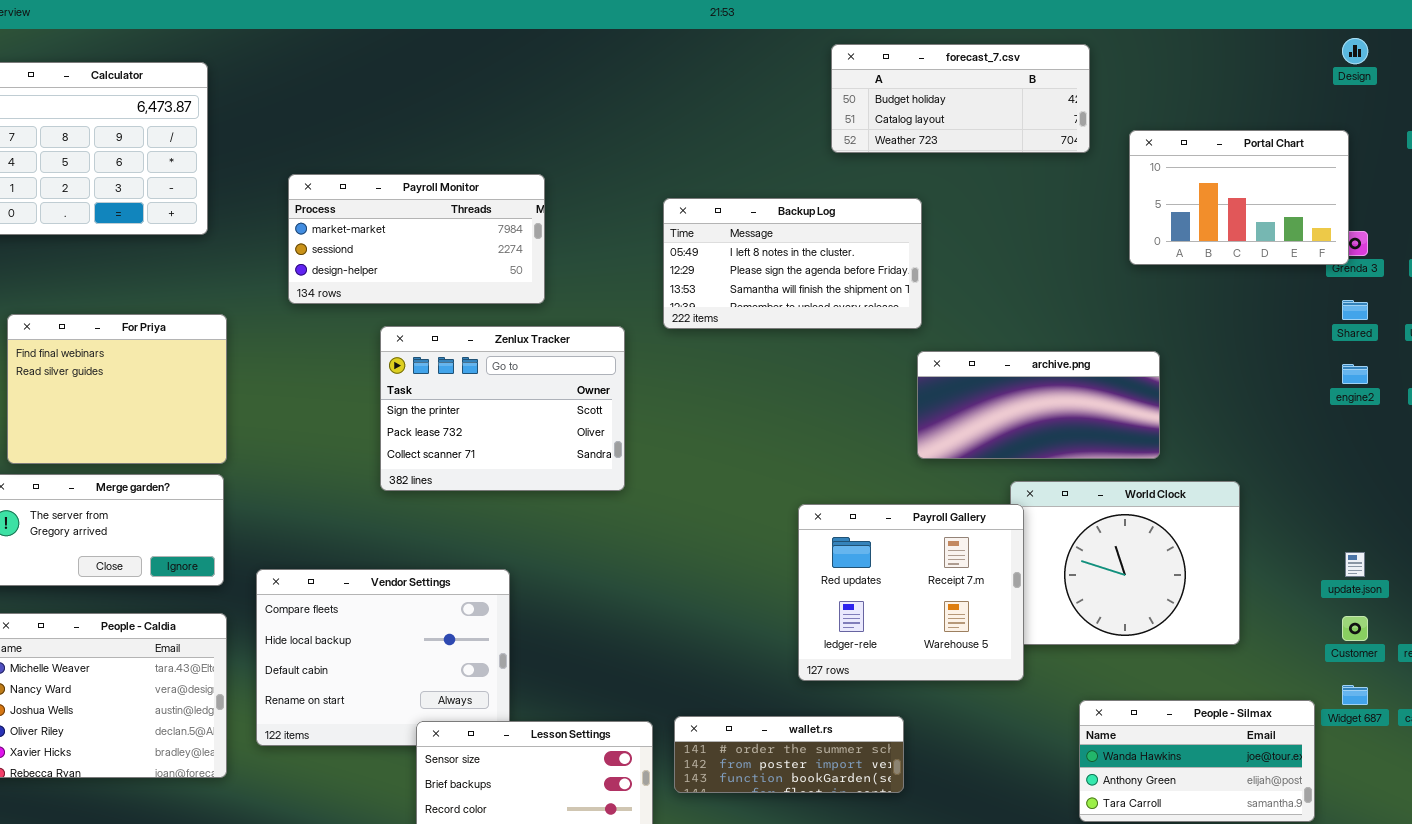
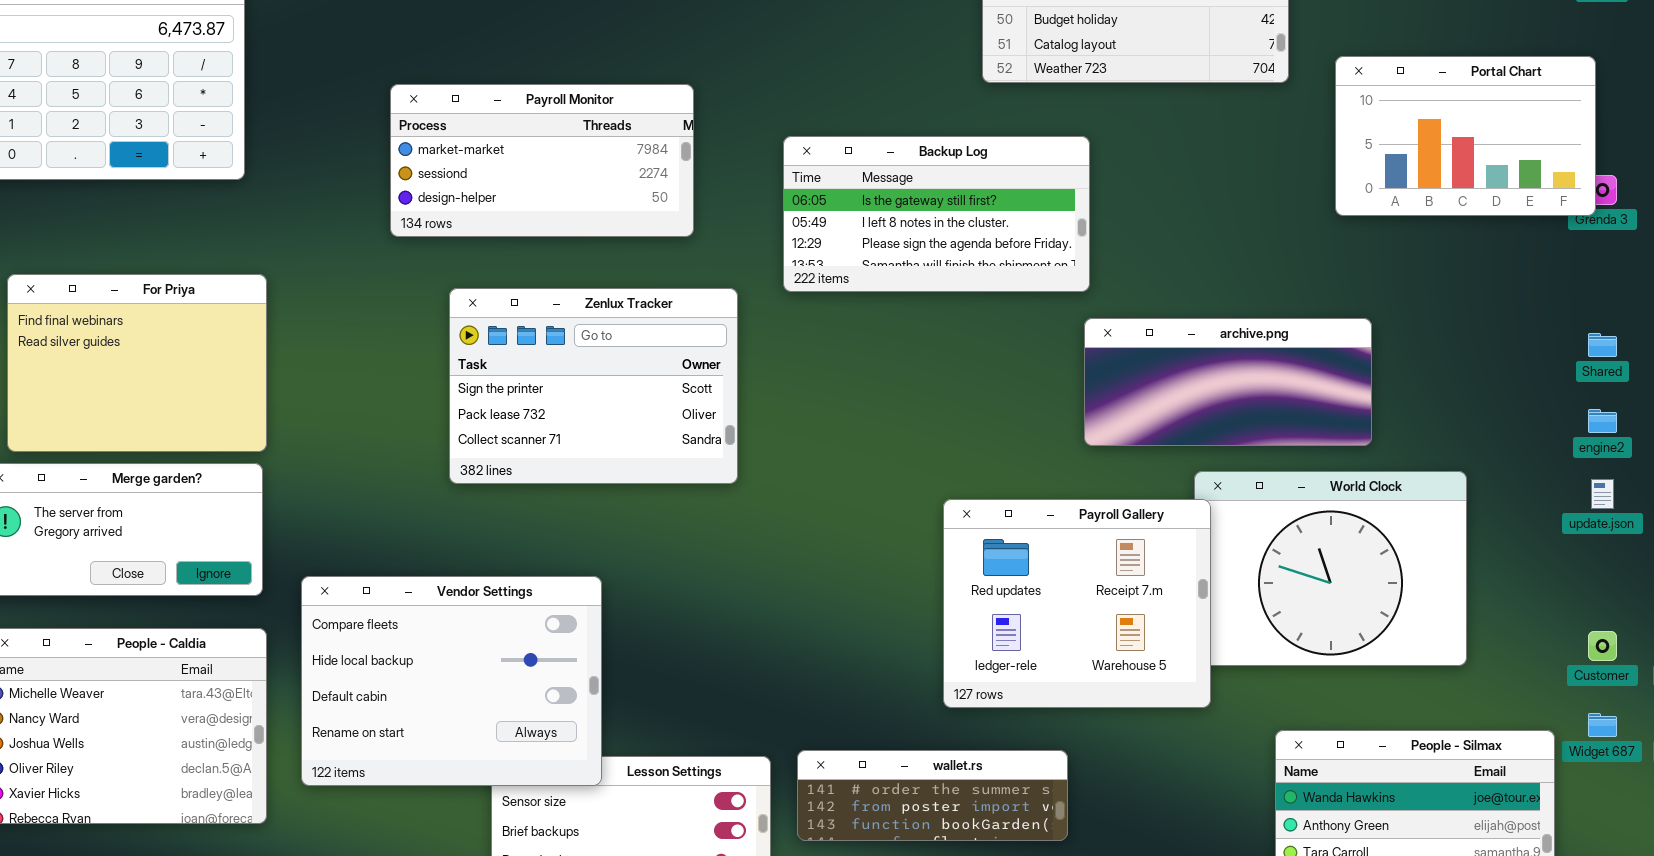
Payroll Monitor: [288,174,545,304] -> [390,84,694,237], moved
Backup Log: [663,198,922,329] -> [783,136,1090,292], scrolled up 1 row
Shared: [1342,300,1368,320] -> [1588,333,1617,357], moved
engine2: [1342,364,1368,384] -> [1588,409,1617,433], moved
update.json: [1345,552,1365,577] -> [1591,479,1614,509], moved
Vendor Settings: [256,569,510,746] -> [301,576,602,786], raised

